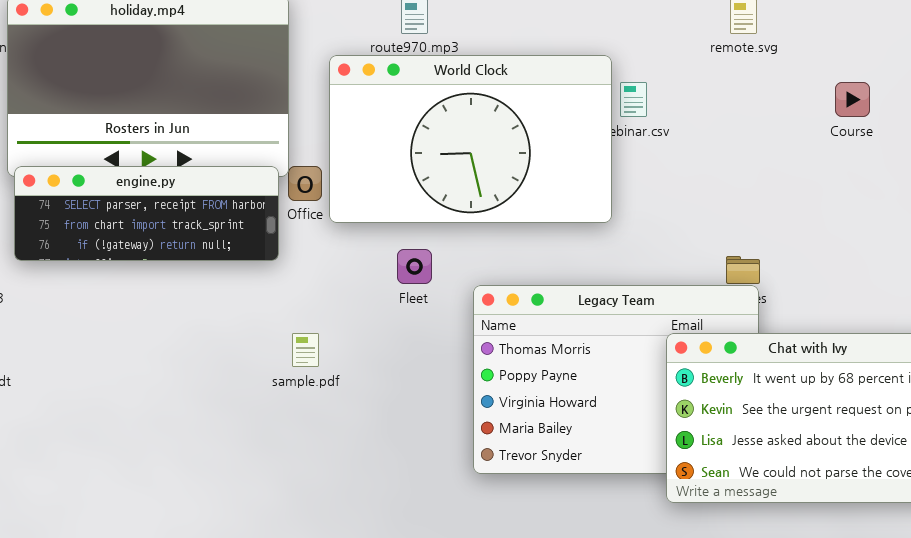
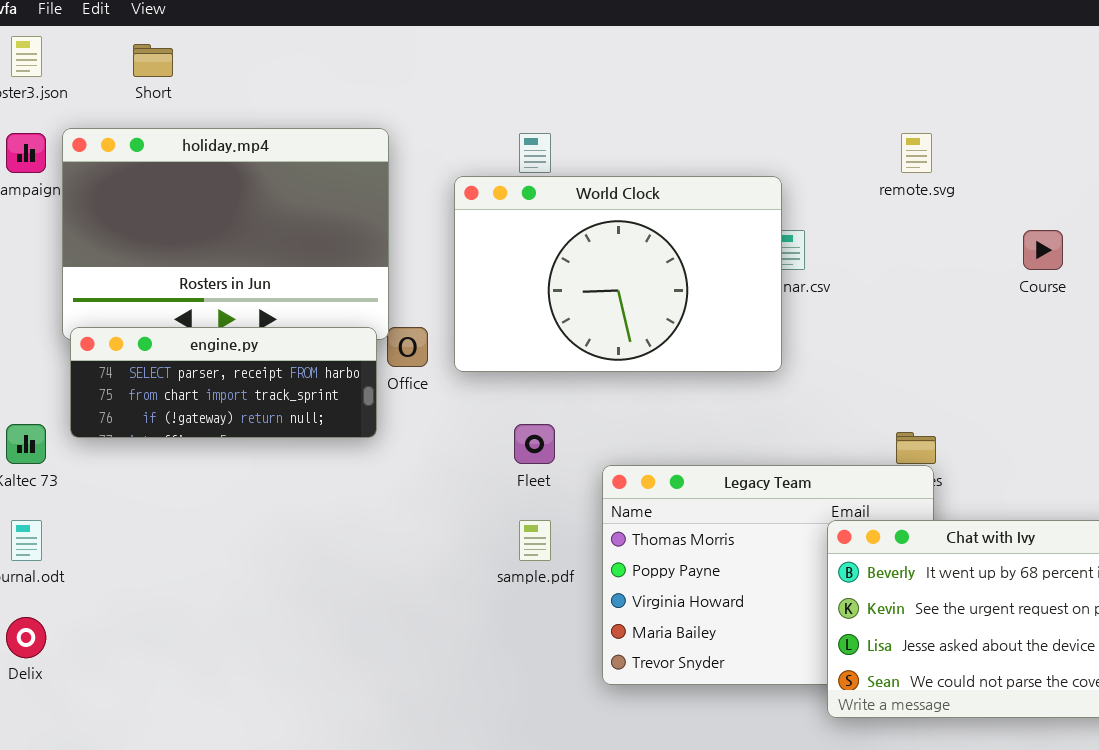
World Clock: [329,55,612,223] -> [454,176,782,372], moved
sample.pdf: [292,333,319,367] -> [519,520,551,561], moved

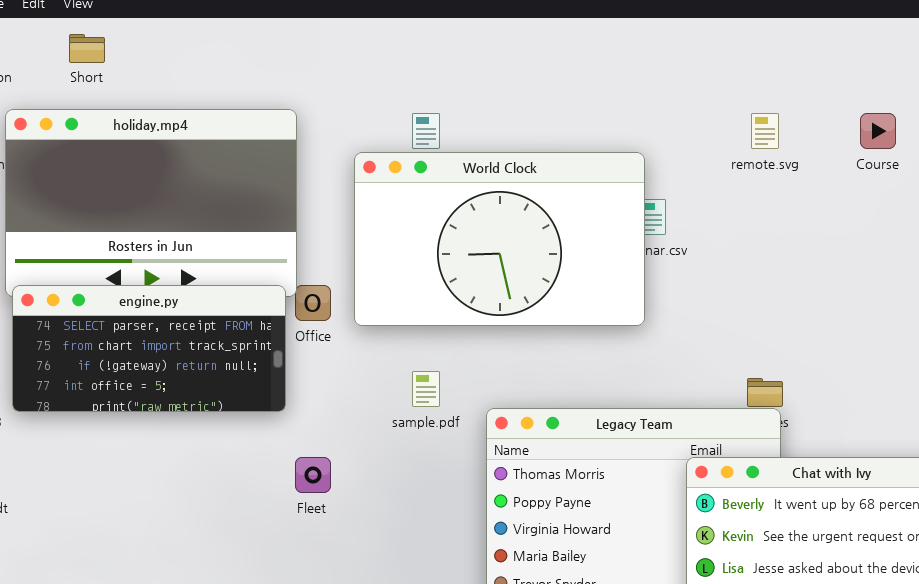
Course: [1023,230,1063,270] -> [860,113,896,149], moved
engine.py: [70,327,377,438] -> [12,285,286,412], resized
Fleet: [514,424,555,464] -> [295,457,331,493], moved
sample.pdf: [519,520,551,561] -> [412,371,440,407], moved

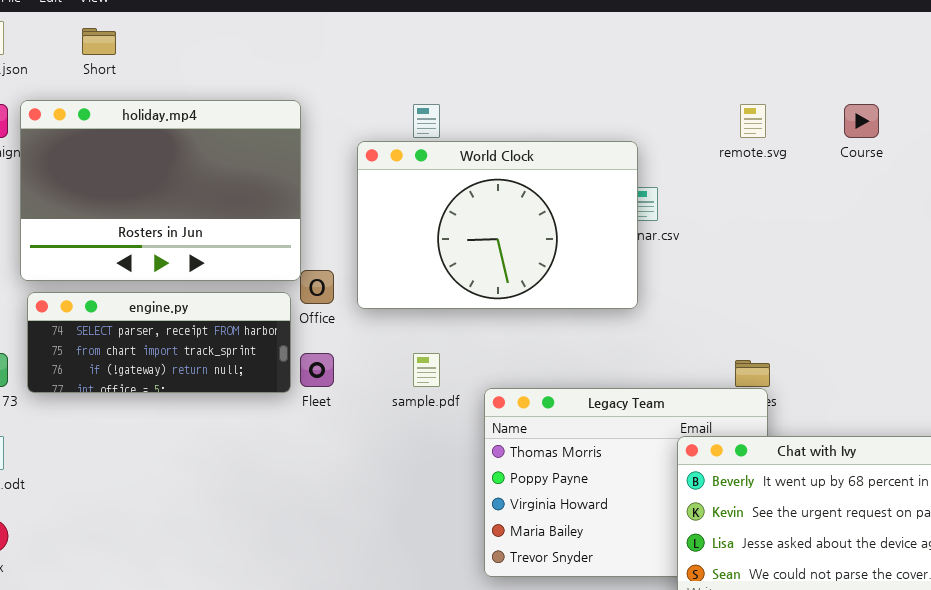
engine.py: [12,285,286,412] -> [27,292,291,393], resized
Fleet: [295,457,331,493] -> [300,353,334,387], moved

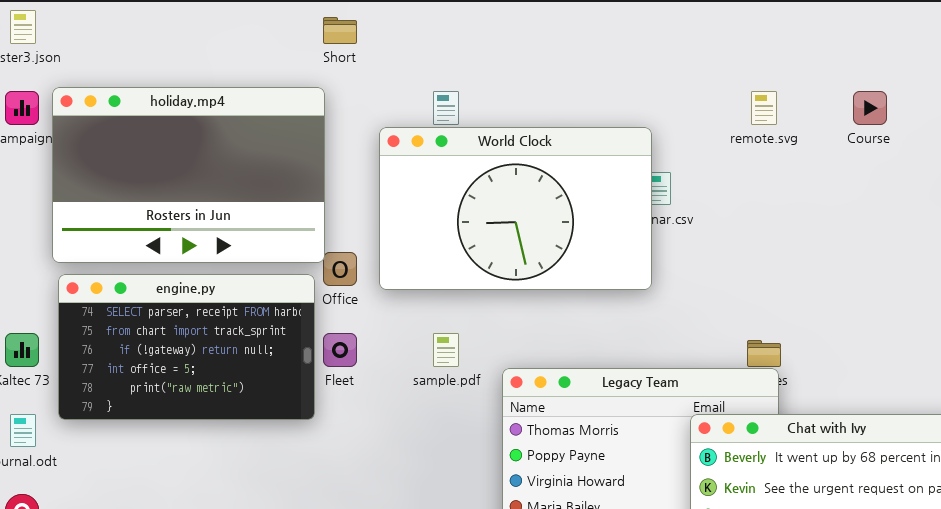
Short: [82,28,116,55] -> [323,17,357,44], moved
engine.py: [27,292,291,393] -> [58,274,315,420], resized

